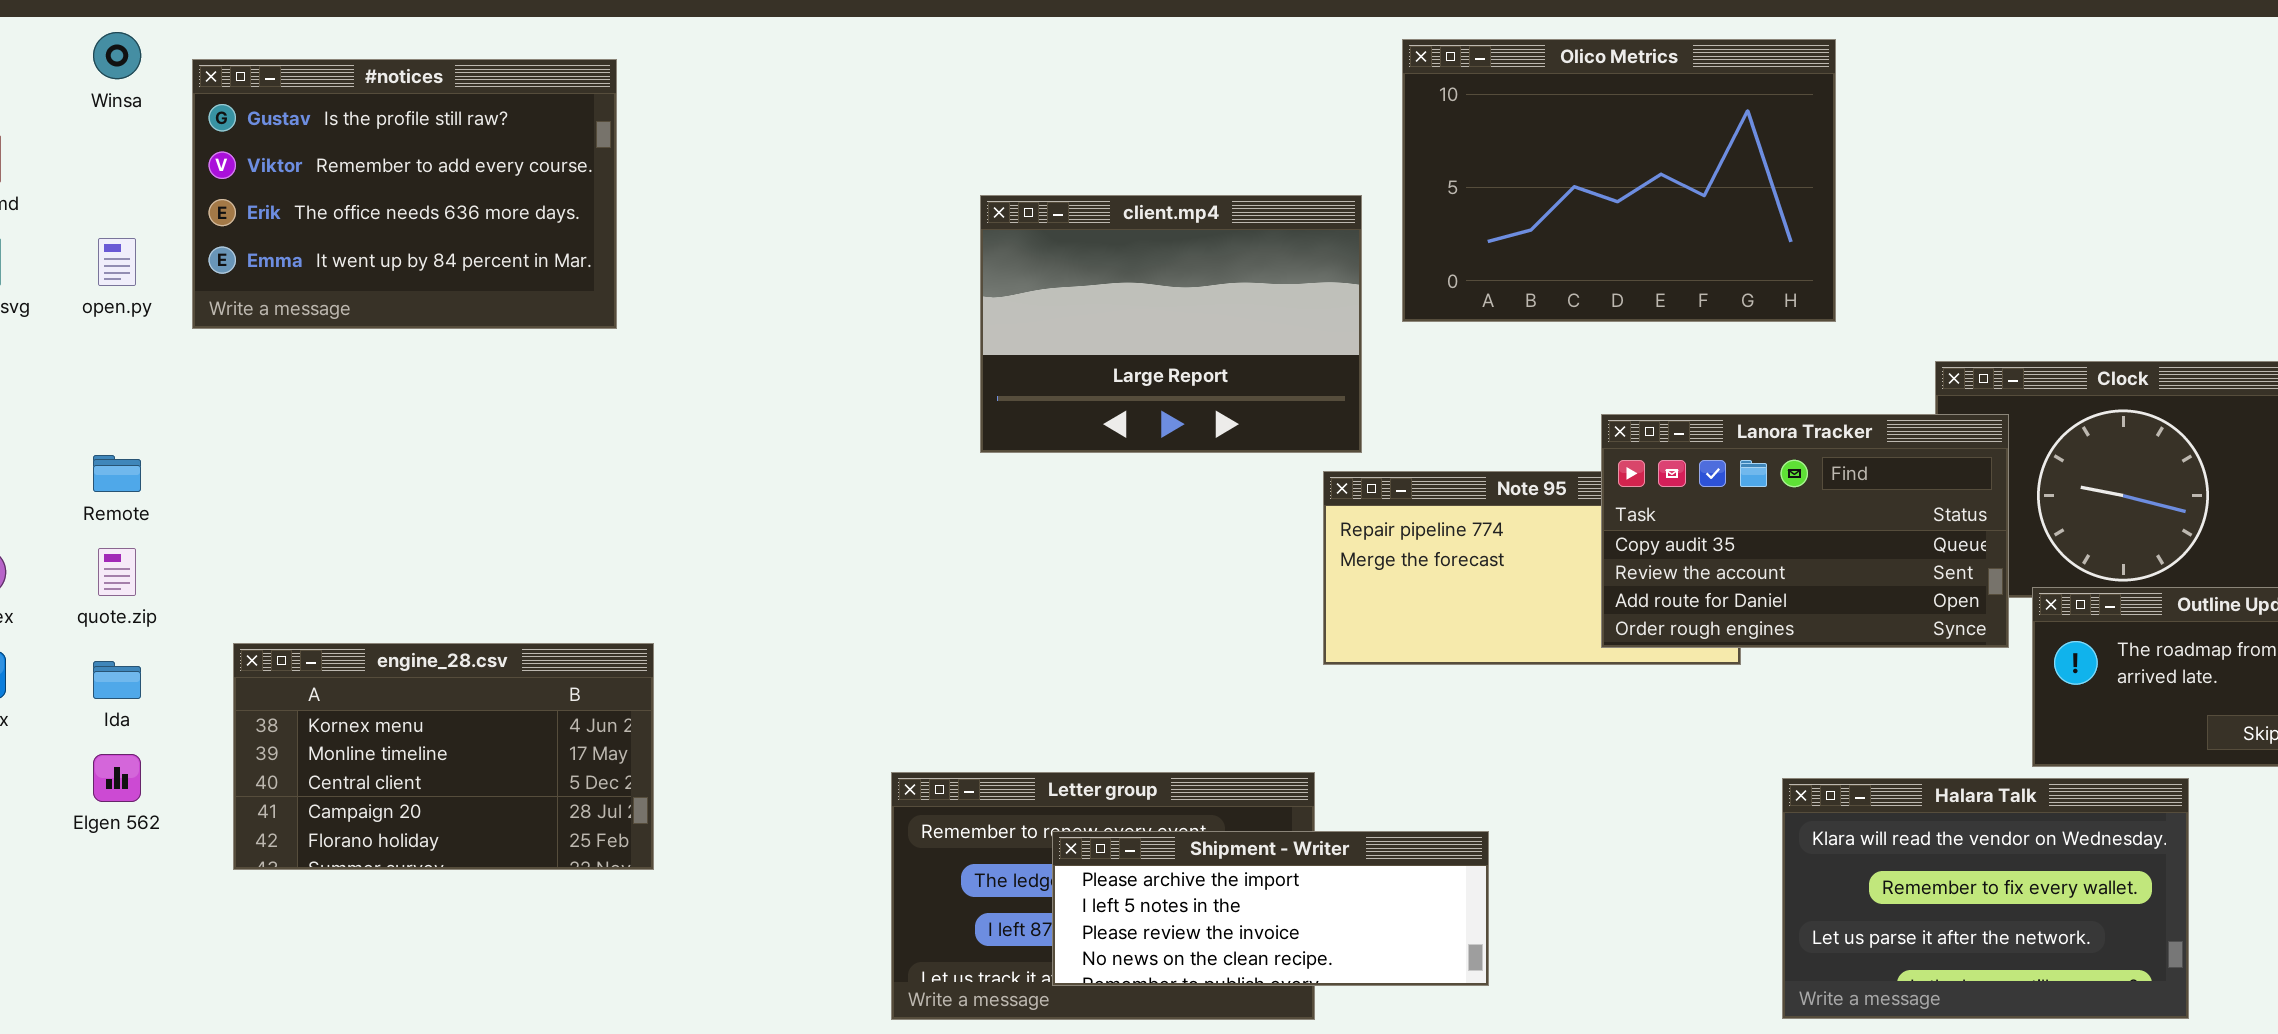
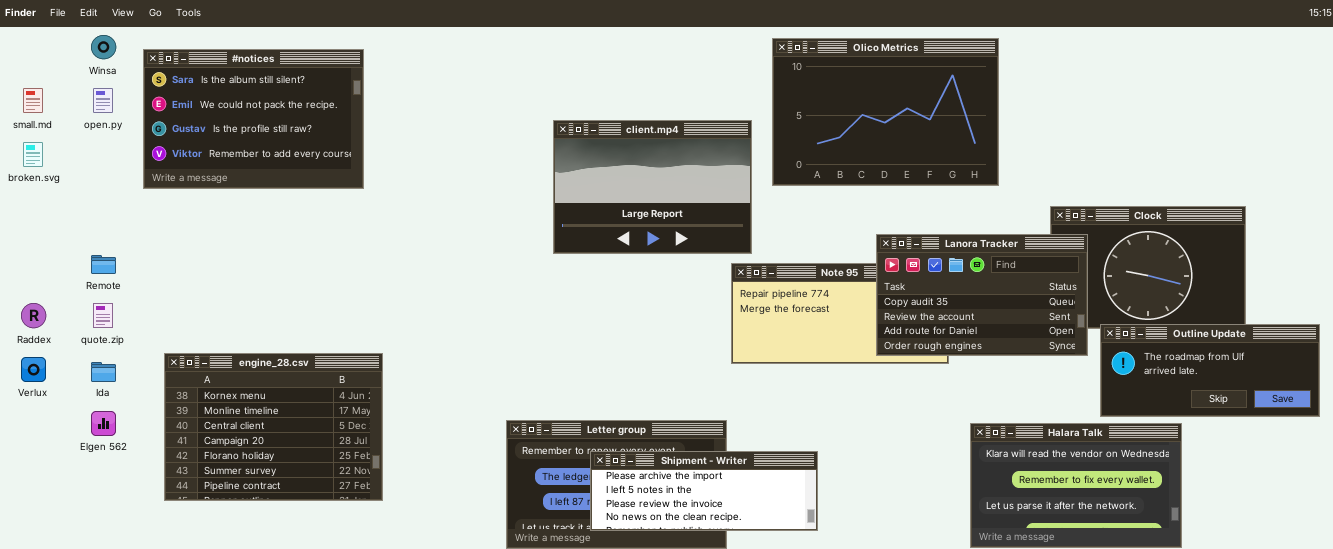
#notices: [192,59,617,329] -> [143,49,364,189], scrolled up 2 rows
open.py: [98,238,136,286] -> [93,88,113,113], moved
engine_28.csv: [233,643,654,870] -> [164,353,383,501], resized

